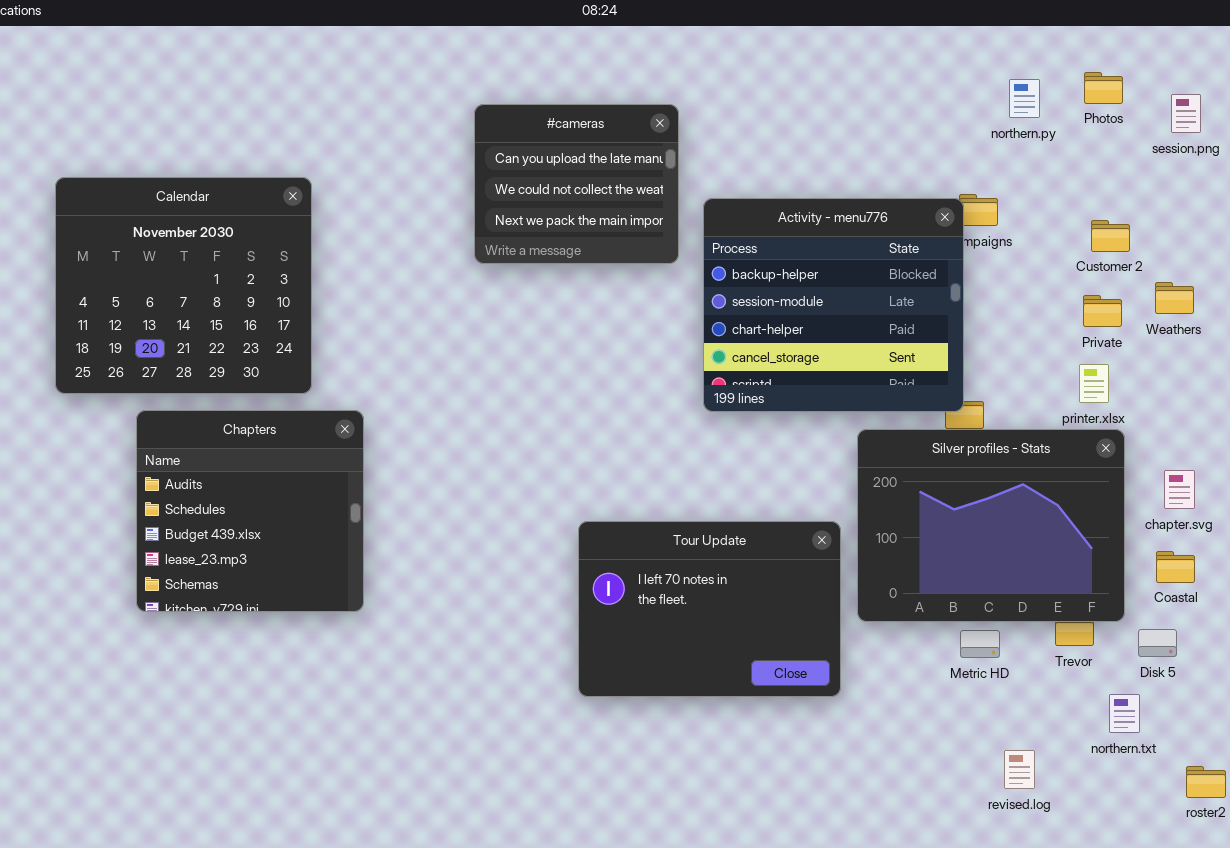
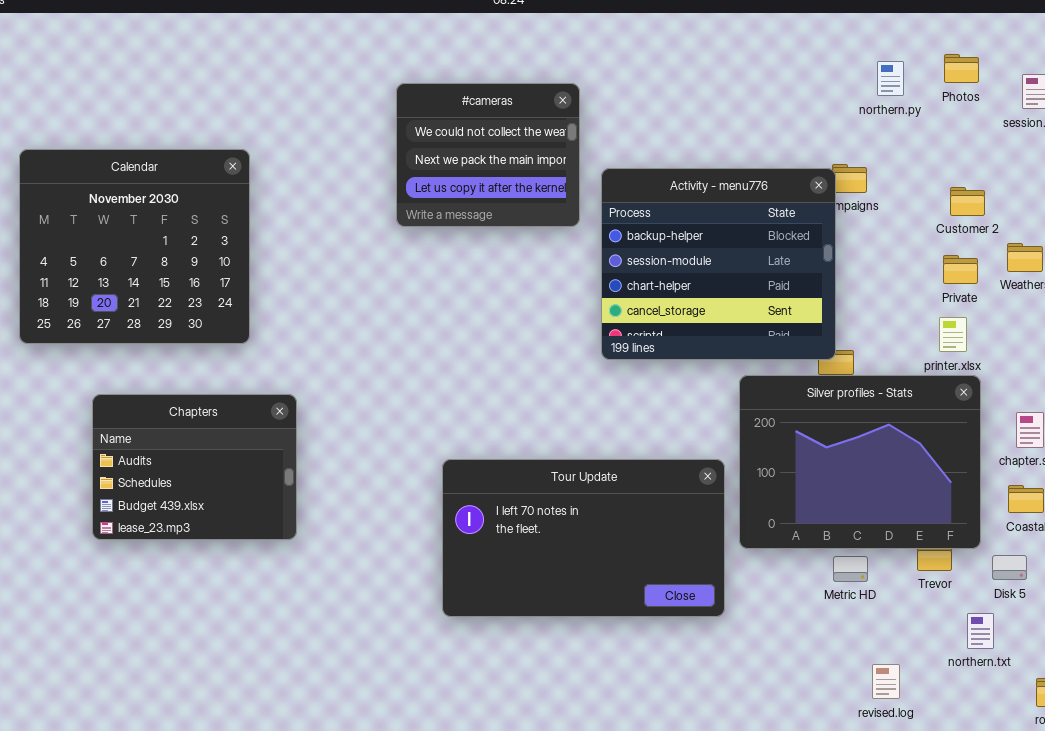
#cameras: [474,104,679,264] -> [396,83,580,227], scrolled down 1 row
Chapters: [136,410,364,612] -> [92,394,297,540], resized
Tour Update: [578,521,841,697] -> [442,459,725,617], resized

